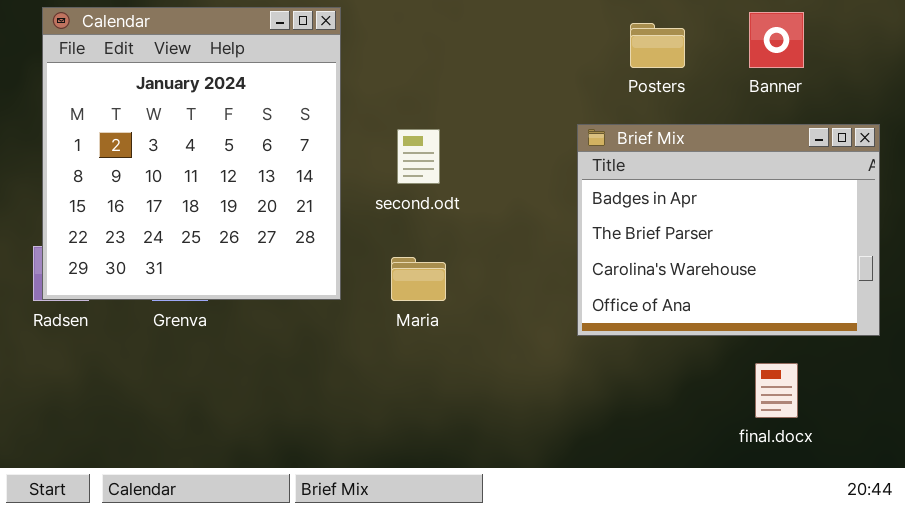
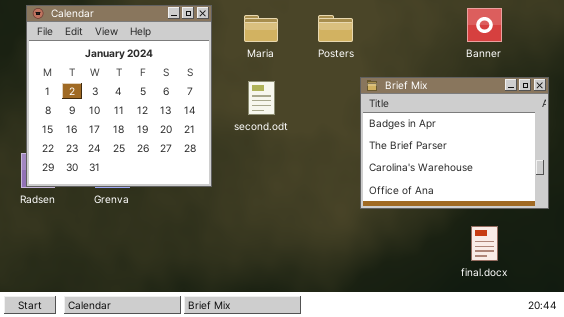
Posters: [630,23,685,68] -> [318,15,353,42], moved
Maria: [391,257,446,301] -> [244,15,278,42], moved

